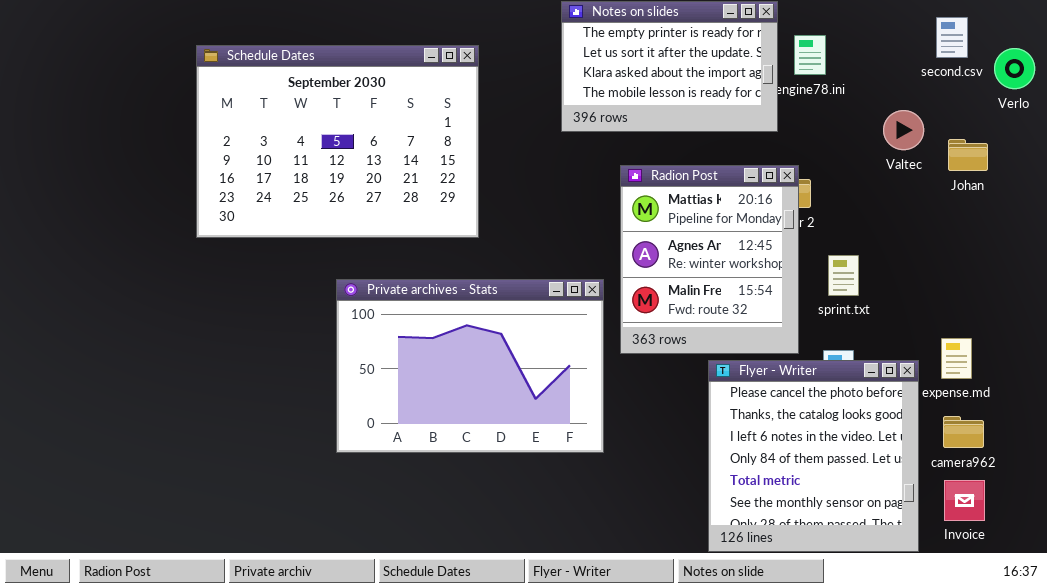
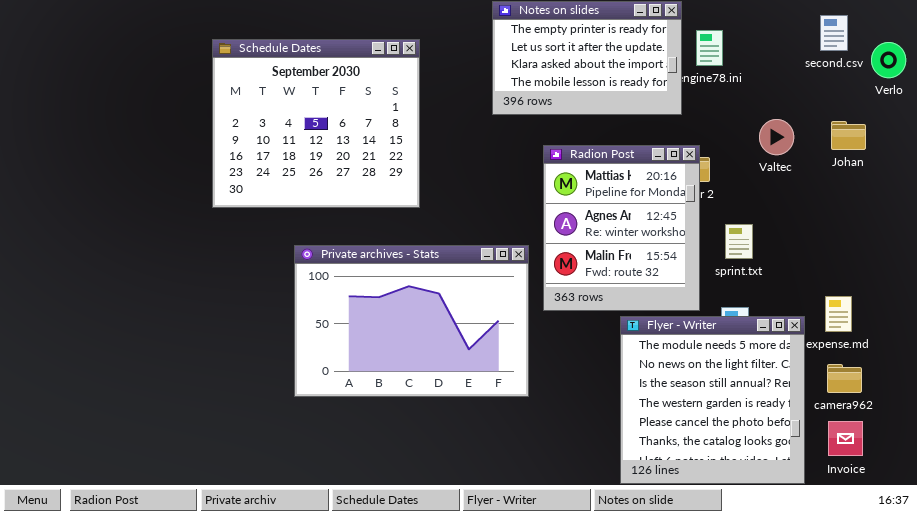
Schedule Dates: [196,45,479,238] -> [212,39,420,208], resized
Valtec: [883,110,924,150] -> [759,119,794,155], moved
Flyer - Writer: [708,360,919,552] -> [620,316,805,484], scrolled up 4 rows

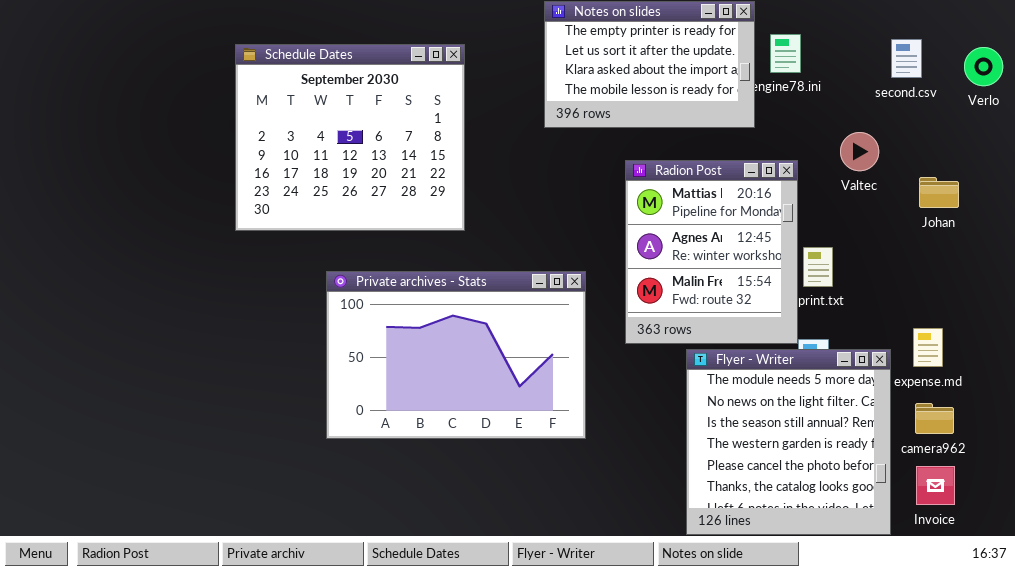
second.csv: [820,15,848,51] -> [891,39,922,78], moved
Johan: [831,121,866,150] -> [919,177,959,208], moved
Radion Post: [543,145,700,311] -> [625,160,798,344], moved

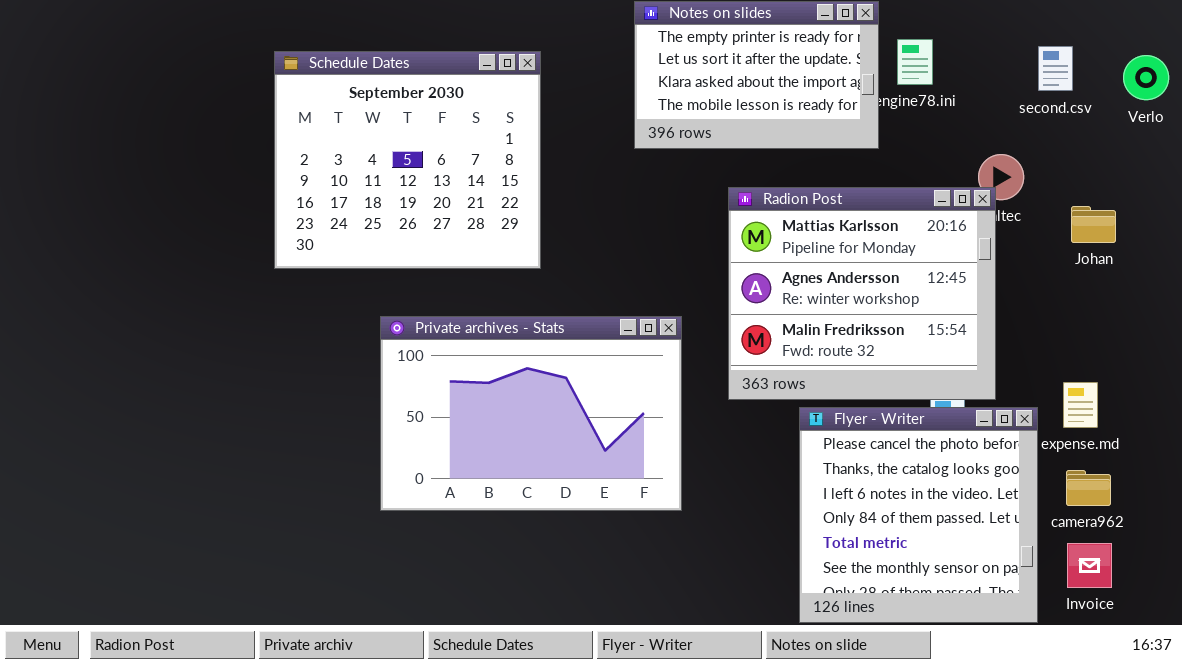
Radion Post: [625,160,798,344] -> [728,187,996,400], resized
Flyer - Writer: [686,349,891,535] -> [799,407,1038,623], scrolled down 4 rows

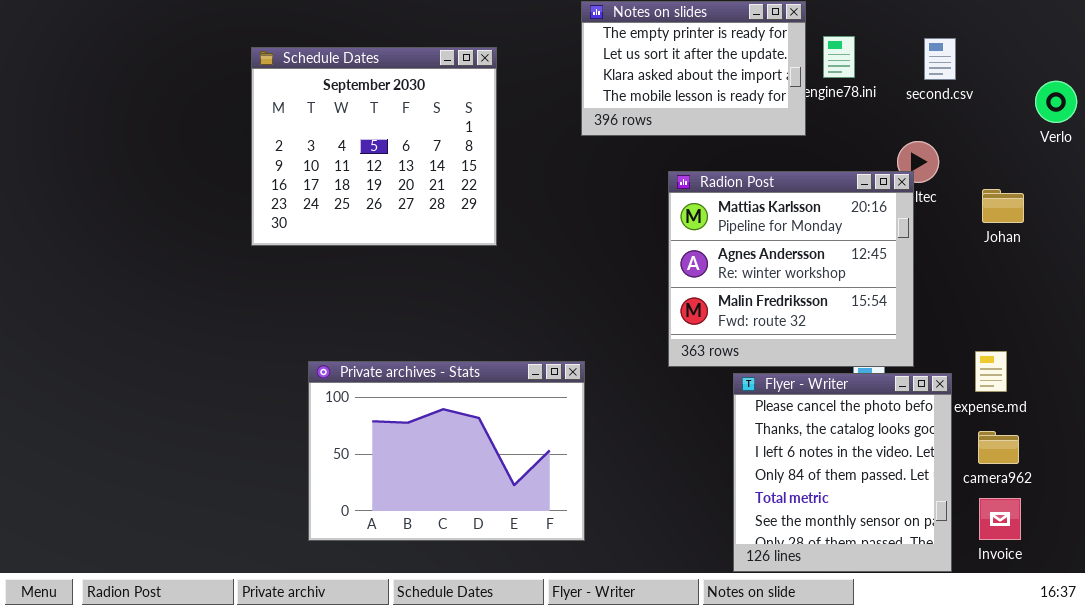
second.csv: [1038,46,1073,91] -> [924,38,956,80], moved
Verlo: [1123,55,1169,100] -> [1035,81,1077,123], moved
Private archives - Stats: [380,316,682,511] -> [308,361,585,541], moved

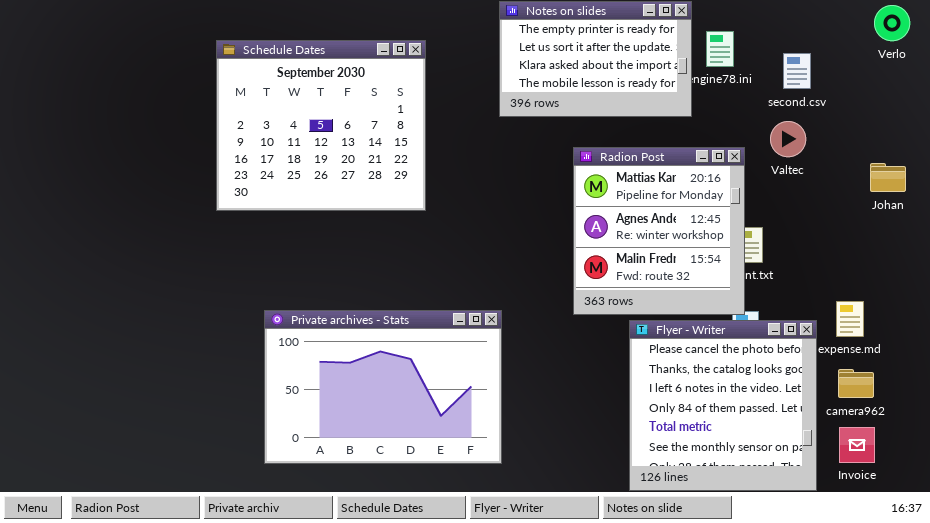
second.csv: [924,38,956,80] -> [783,53,811,89], moved
Verlo: [1035,81,1077,123] -> [874,5,910,41], moved
Radion Post: [668,171,914,367] -> [573,147,745,315], resized
Johan: [982,189,1024,223] -> [870,163,906,192], moved

